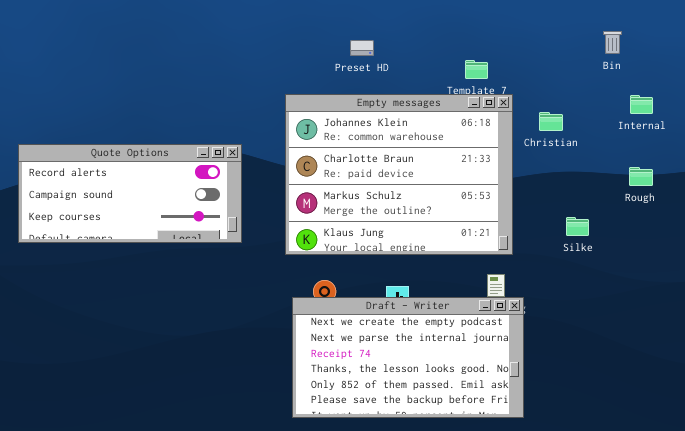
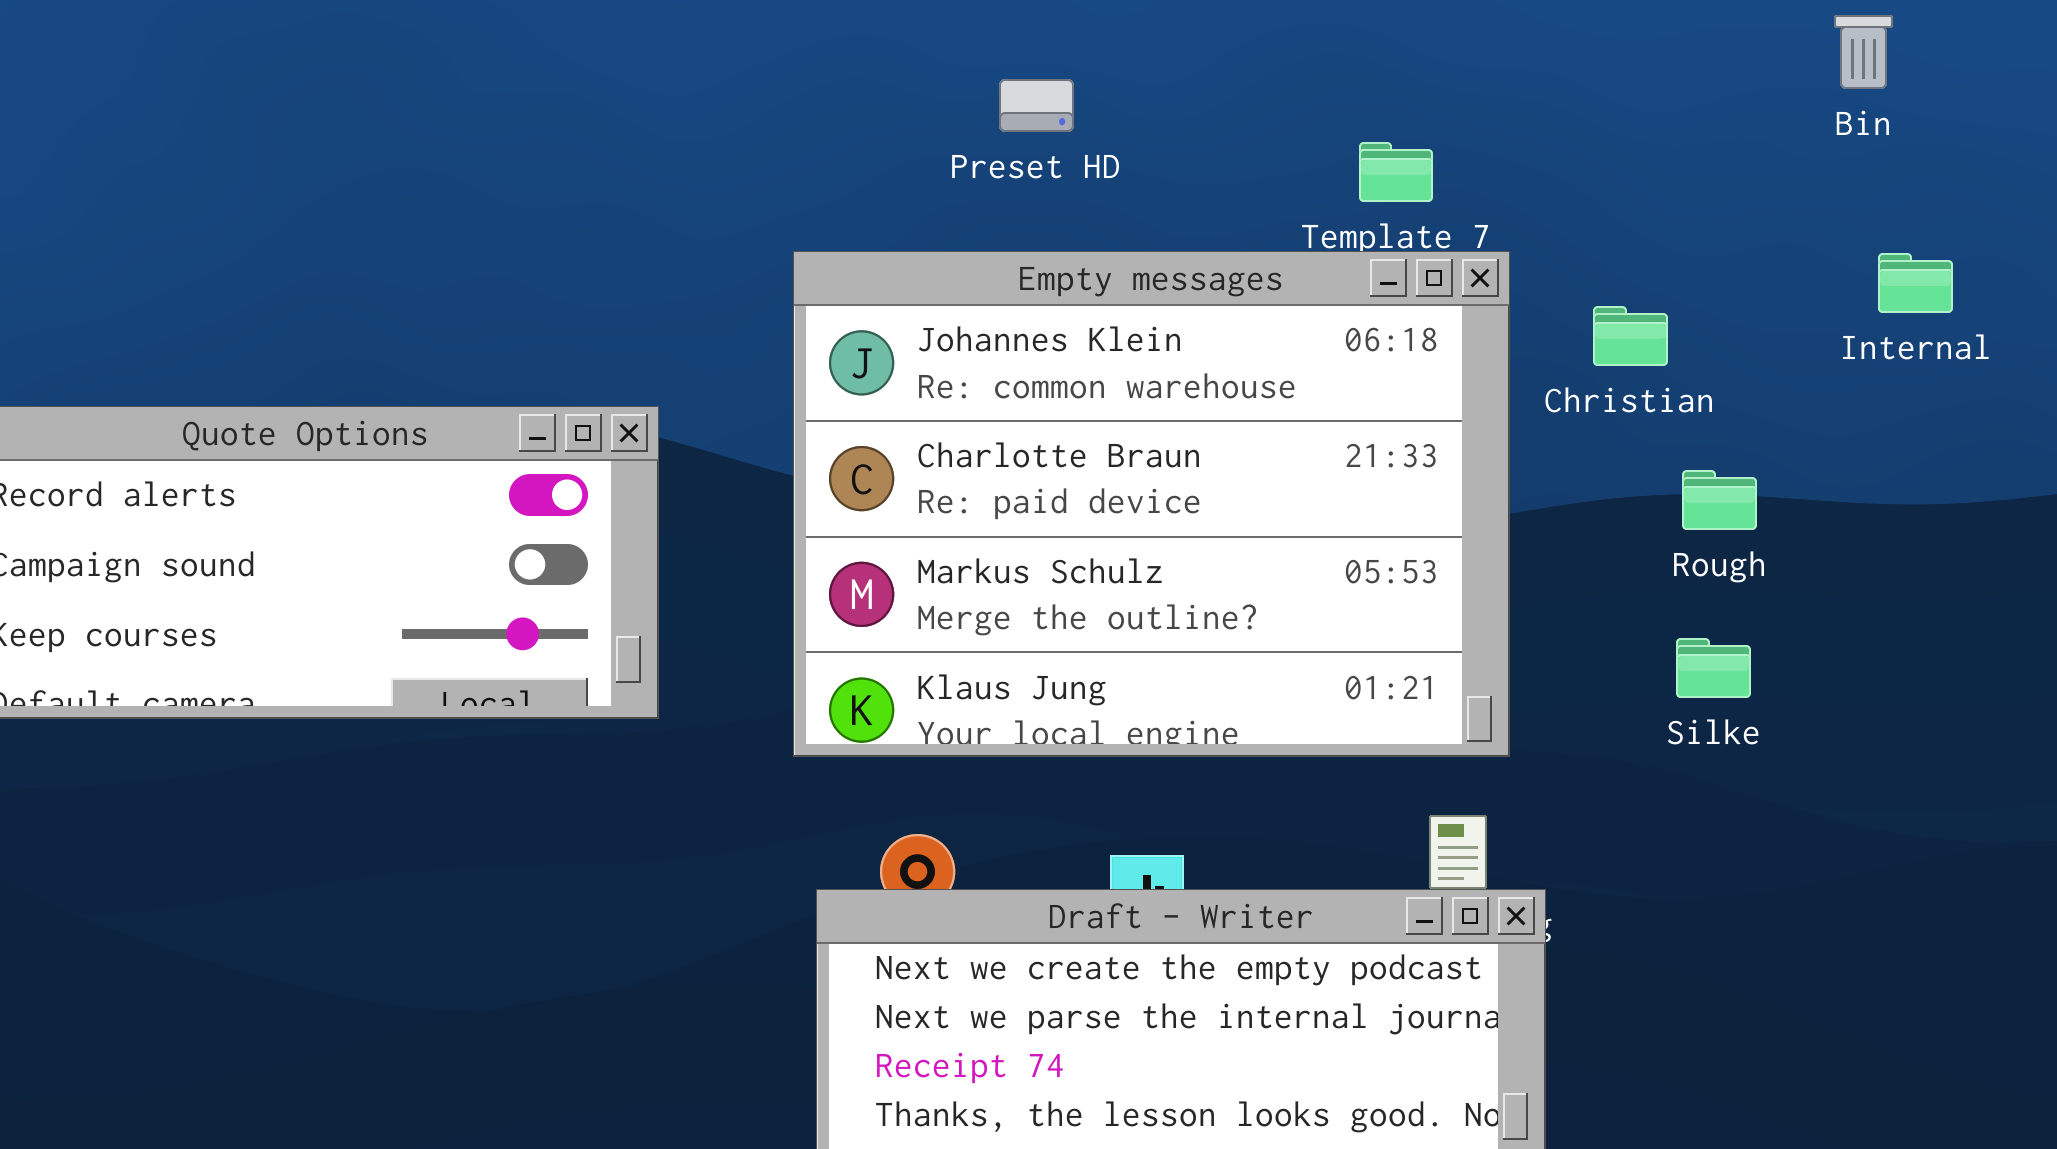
Bin: [603,31,622,54] -> [1834,15,1893,89], moved
Rough: [629,167,653,186] -> [1682,470,1757,530], moved

